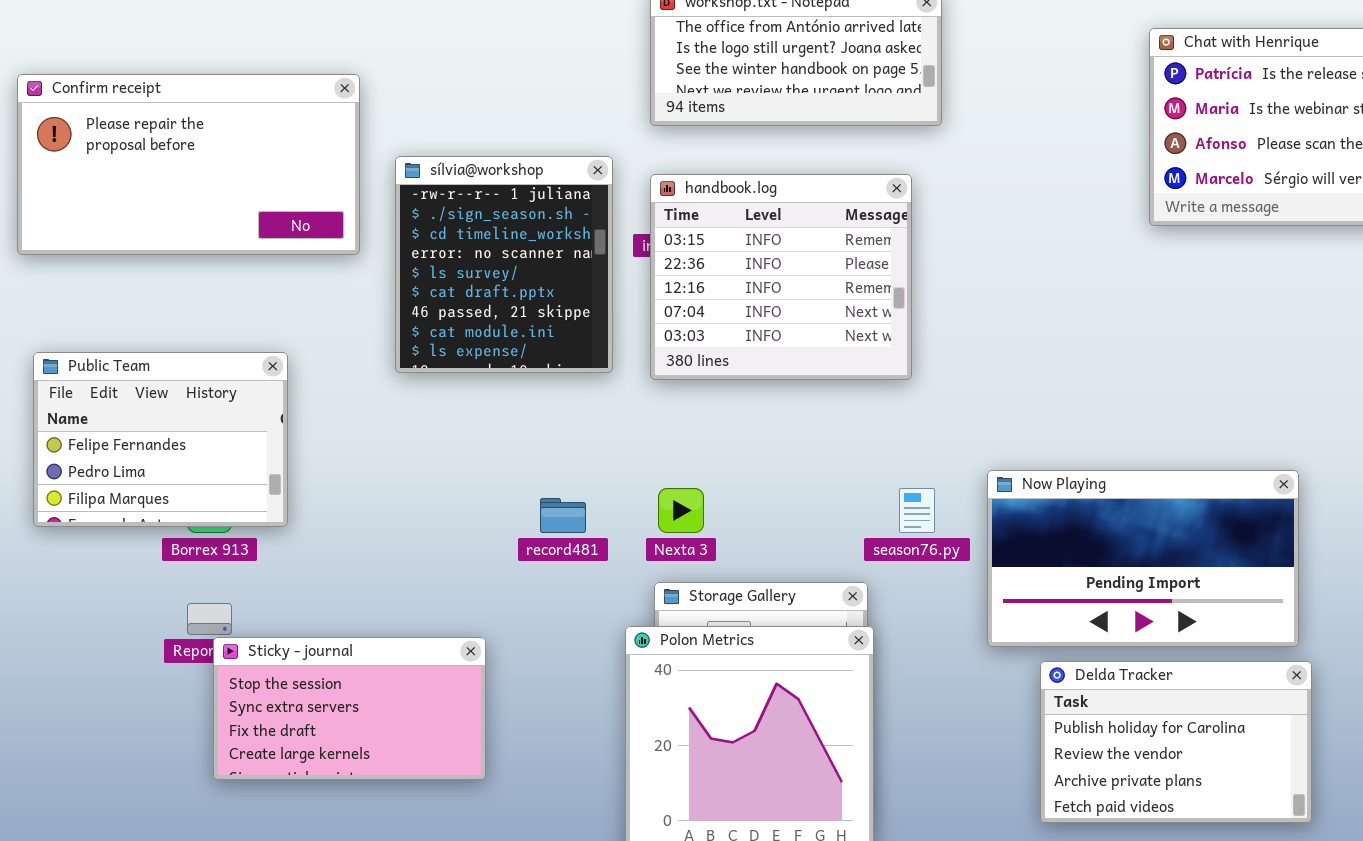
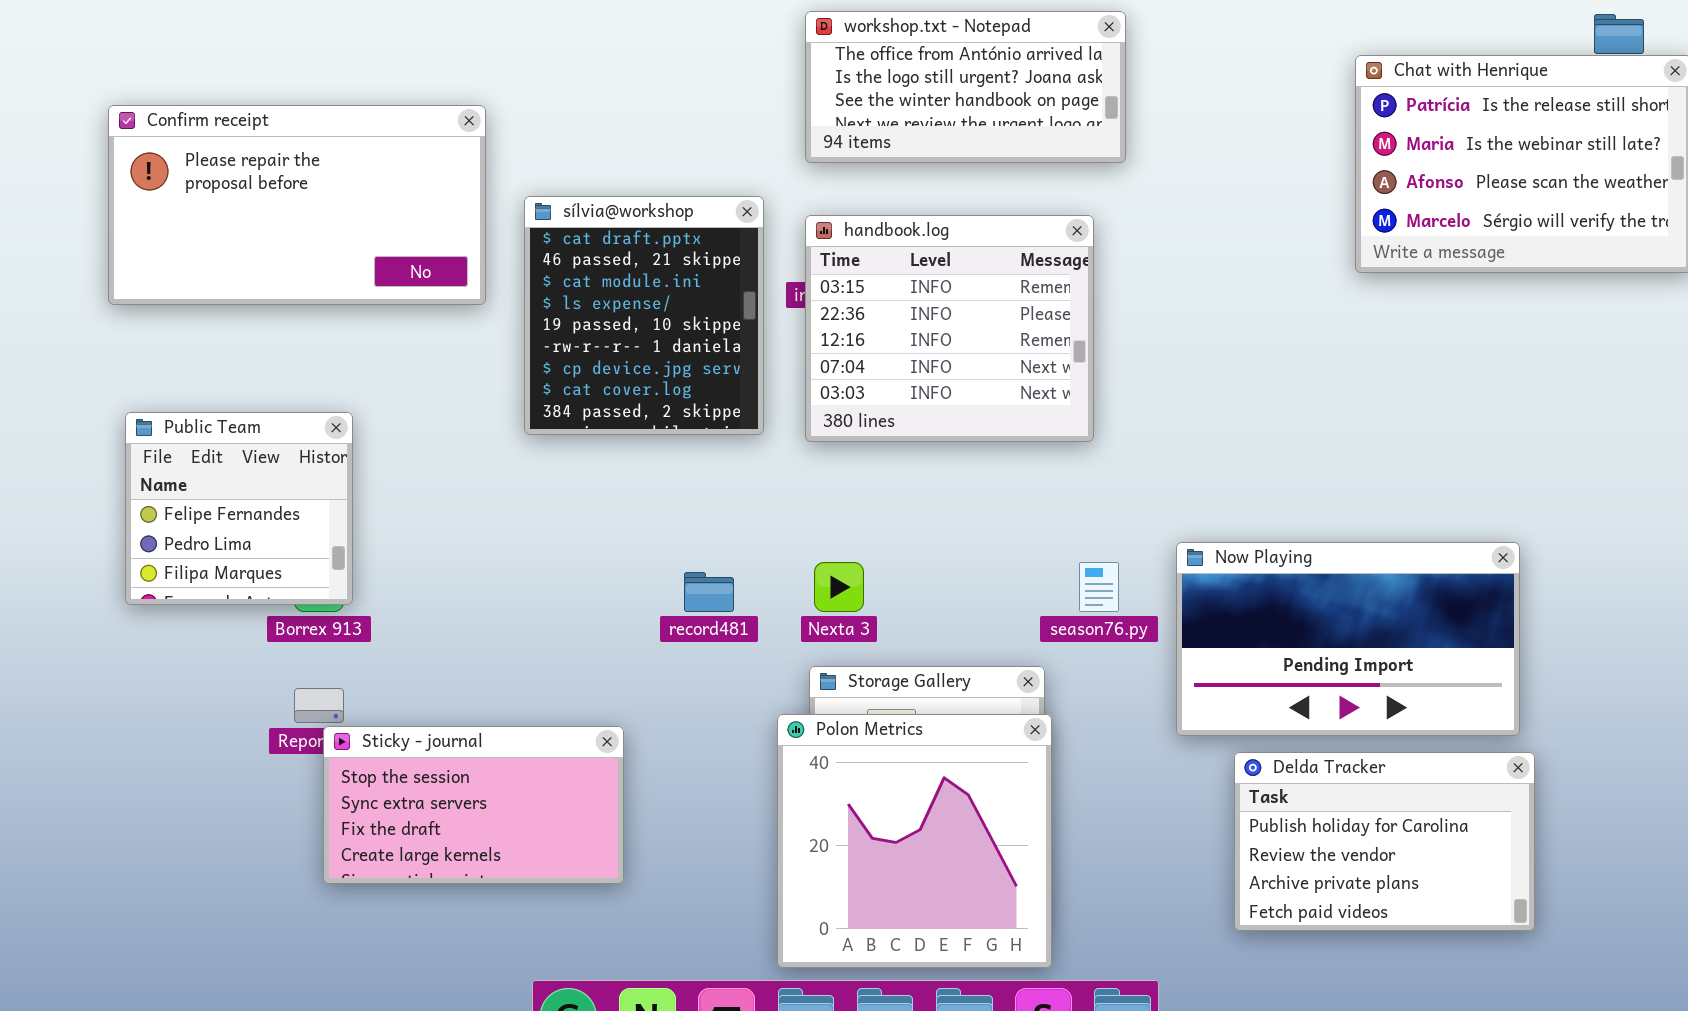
sílvia@workshop: [395,156,613,373] -> [524,196,764,435], scrolled down 5 rows
Public Team: [33,352,288,527] -> [125,412,353,605], resized

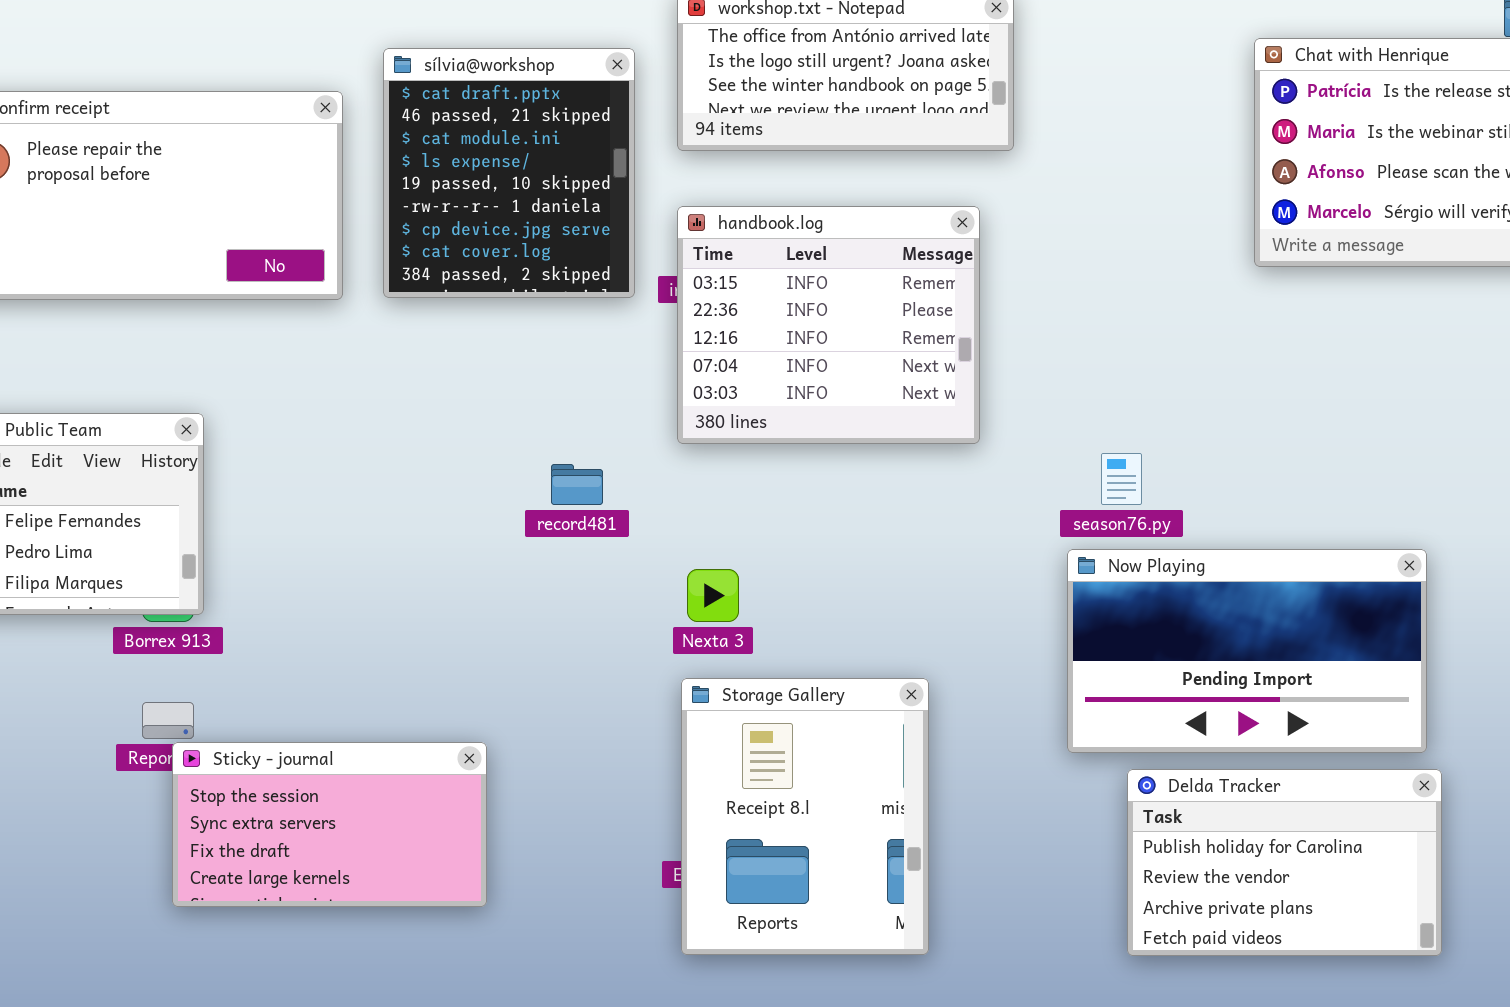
sílvia@workshop: [524,196,764,435] -> [383,48,635,298], moved
season76.py: [1079,562,1119,612] -> [1101,453,1142,505], moved
record481: [684,572,734,612] -> [551,464,603,505], moved
Polon Metrics: [777,714,1052,968] -> none, closed

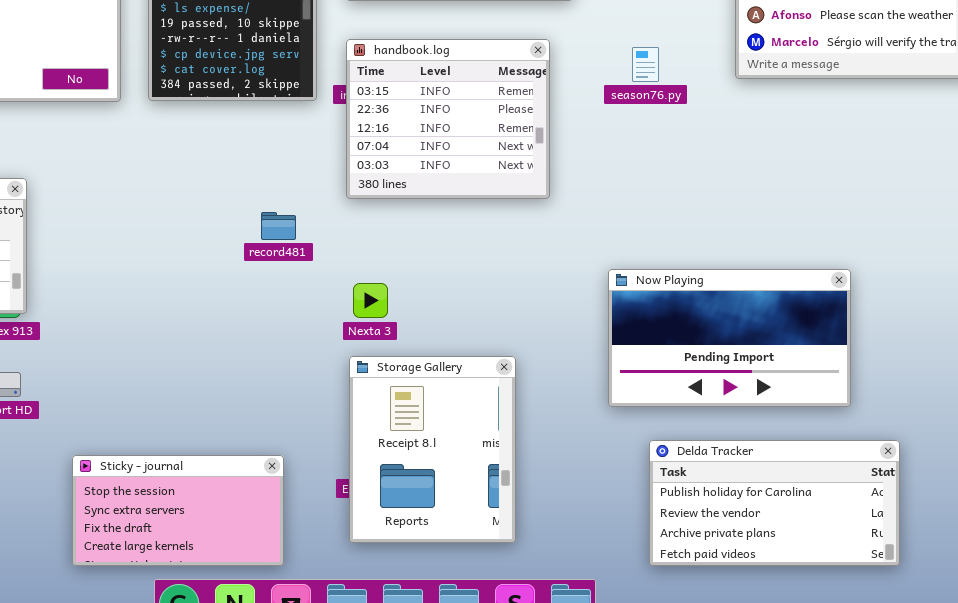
season76.py: [1101,453,1142,505] -> [632,47,659,82], moved
Sticky - journal: [172,742,487,907] -> [72,455,284,566], moved
Delda Tracker: [1127,769,1442,956] -> [649,440,900,566], moved, resized

